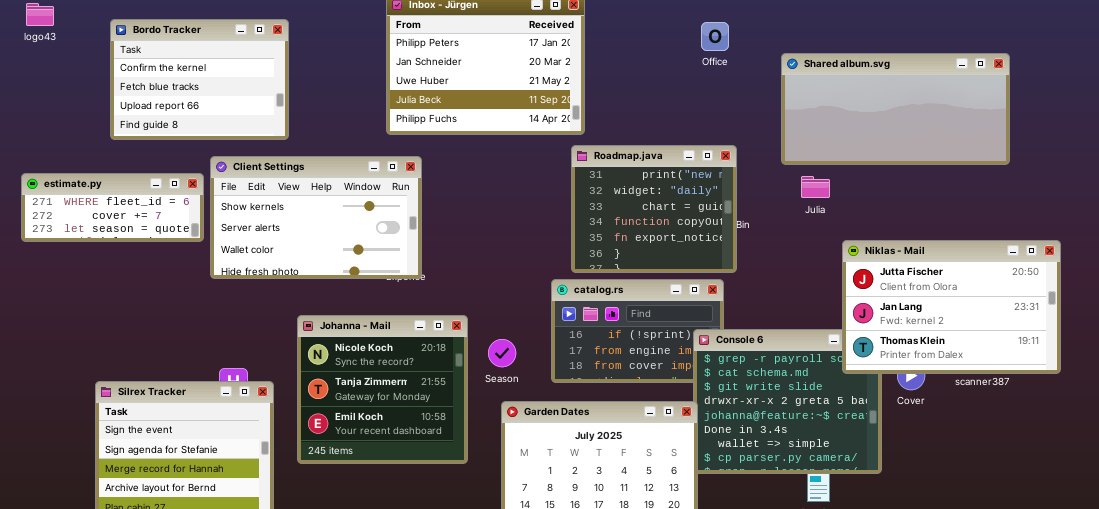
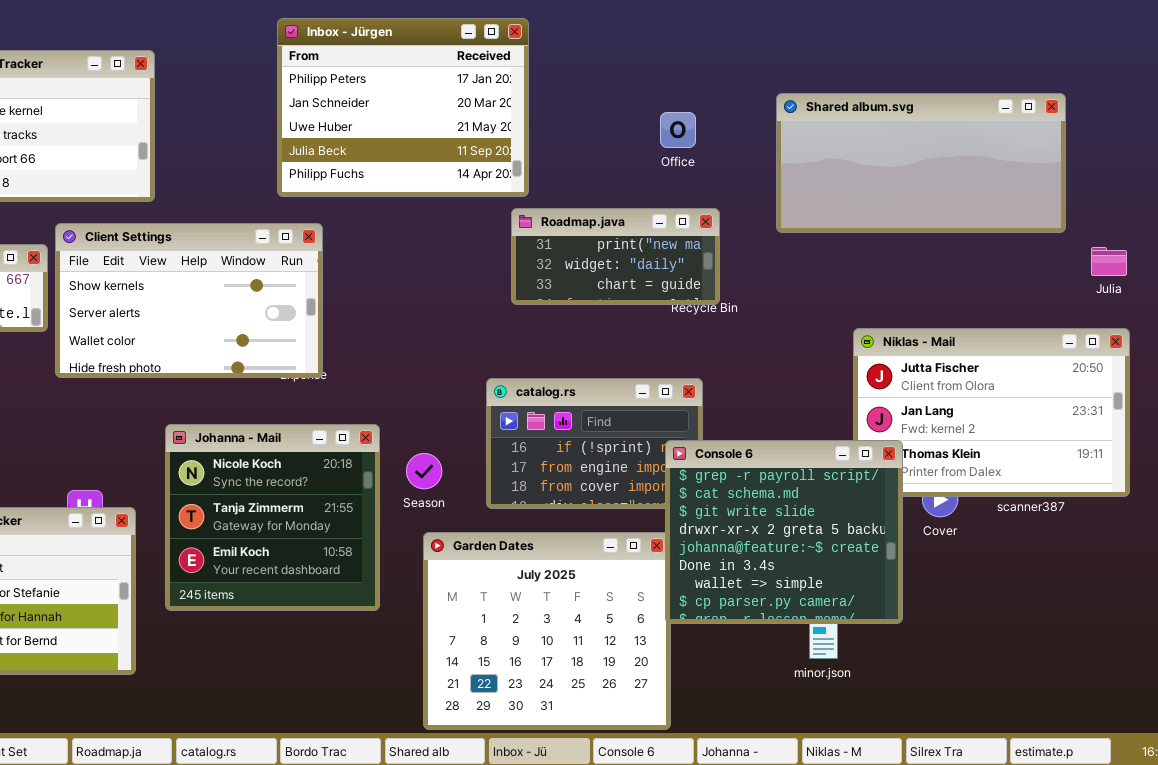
Office: [701,22,729,51] -> [660,112,696,148], moved
Roadmap.java: [571,145,737,273] -> [511,208,720,305], resized
Julia: [801,176,830,198] -> [1091,247,1127,276], moved
Console 6: [693,329,882,474] -> [665,440,903,624], raised

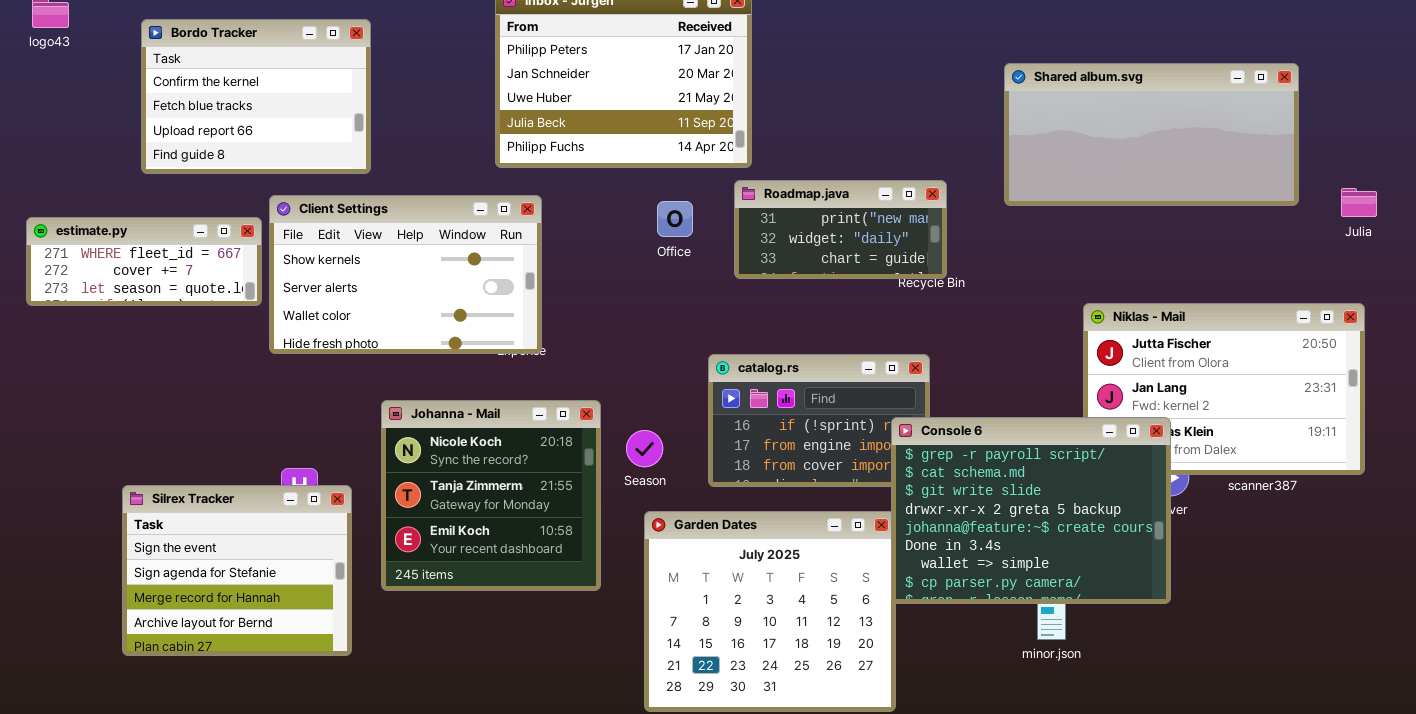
Office: [660,112,696,148] -> [657,201,693,237], moved
Julia: [1091,247,1127,276] -> [1341,188,1377,217], moved
Console 6: [665,440,903,624] -> [891,417,1171,604], resized

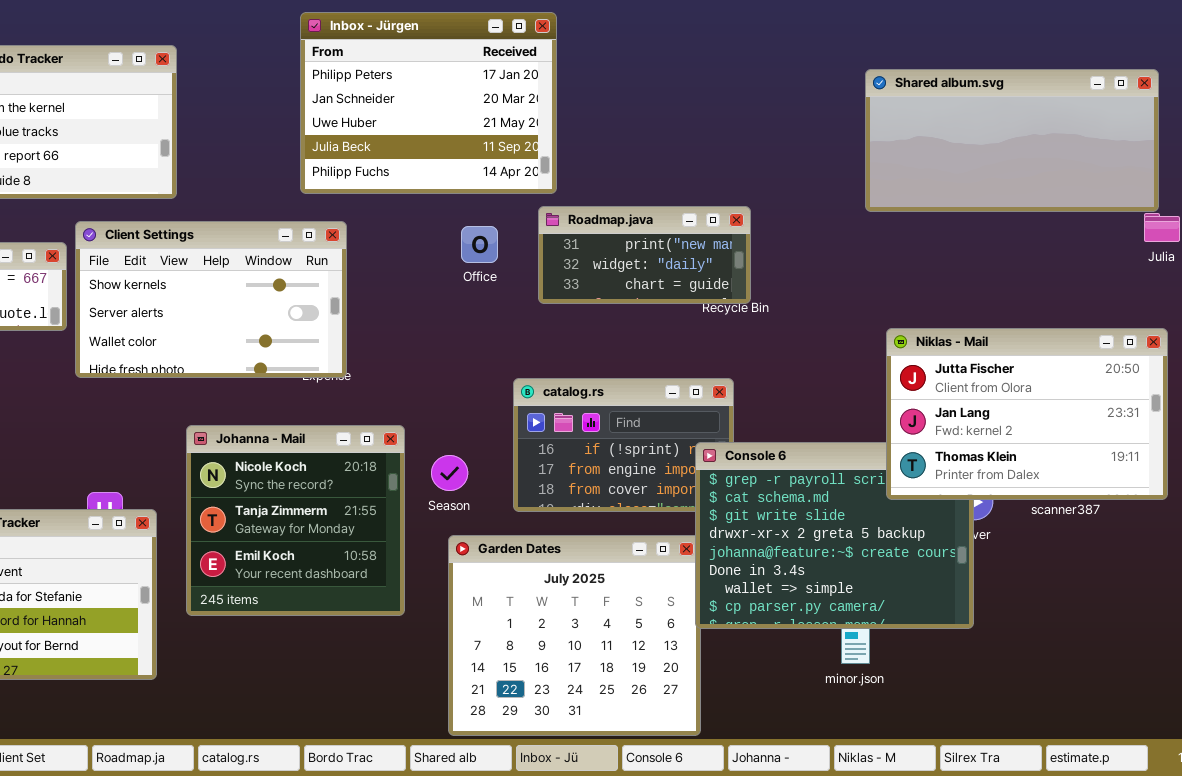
Shared album.svg: [1004,63,1299,206] -> [865,69,1159,212], moved
Niklas - Mail: [1083,303,1365,475] -> [886,328,1168,500], raised

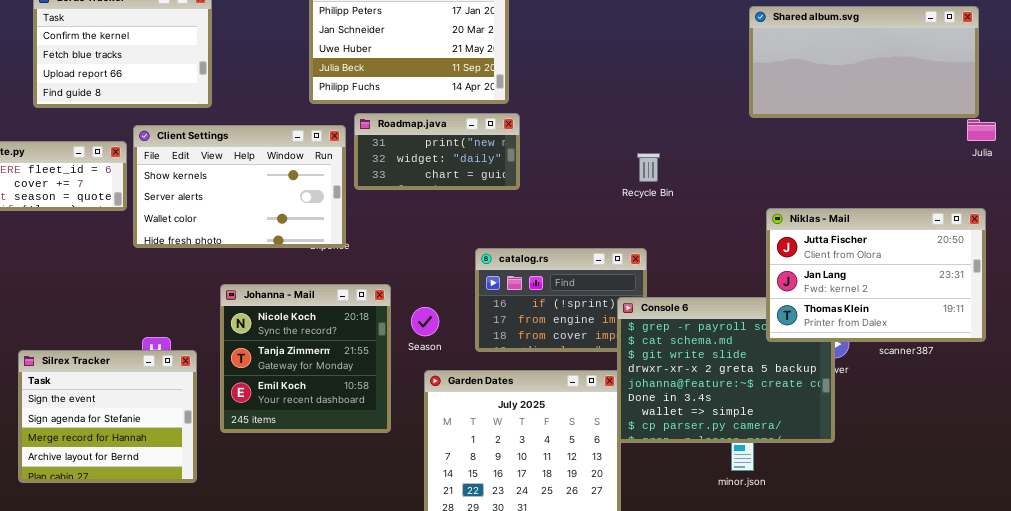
Roadmap.java: [538,206,751,304] -> [354,113,520,190], moved

